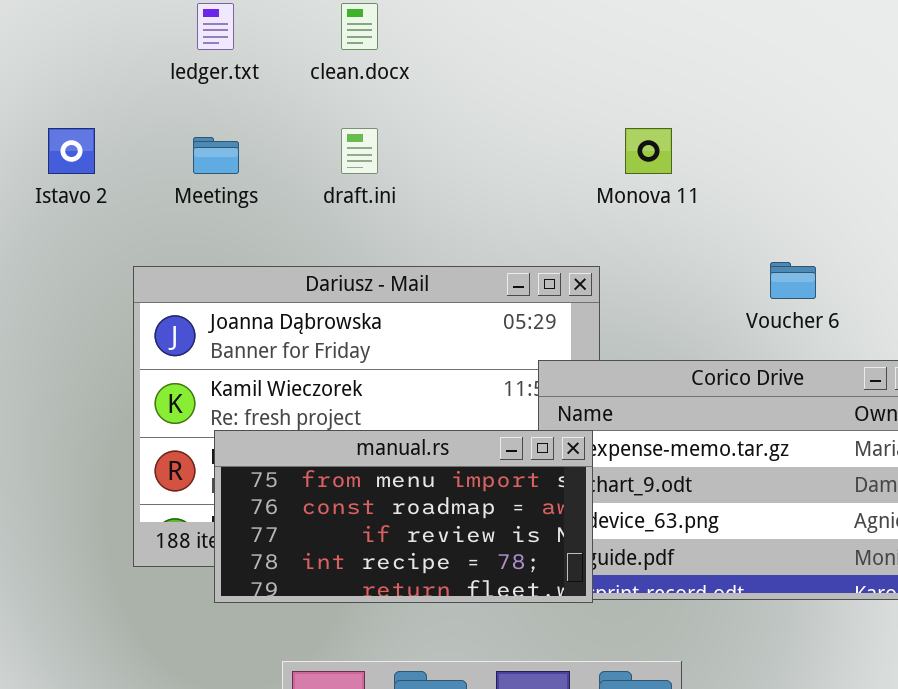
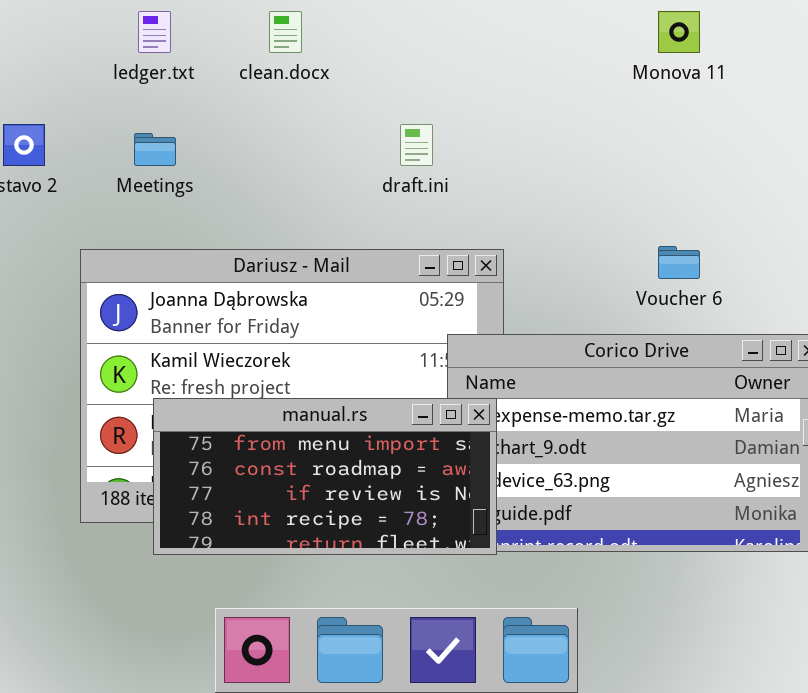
draft.ini: [341,128,378,174] -> [400,124,433,166], moved
Monova 11: [625,128,672,174] -> [658,11,700,53], moved

